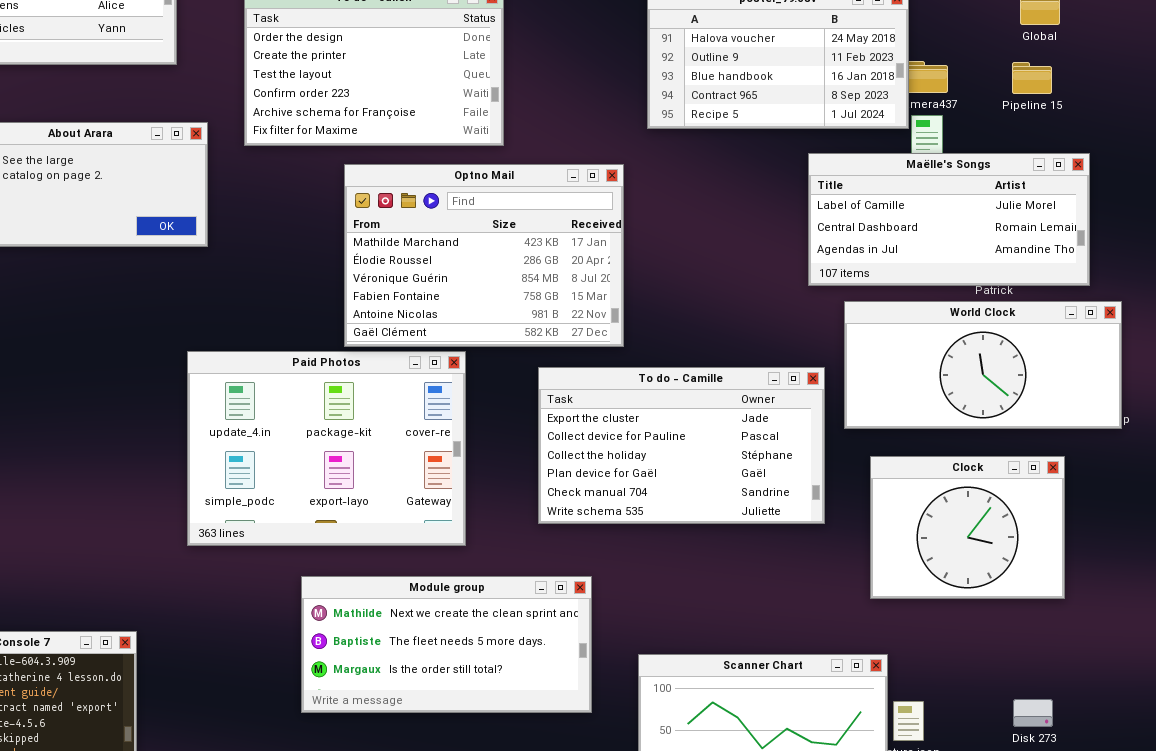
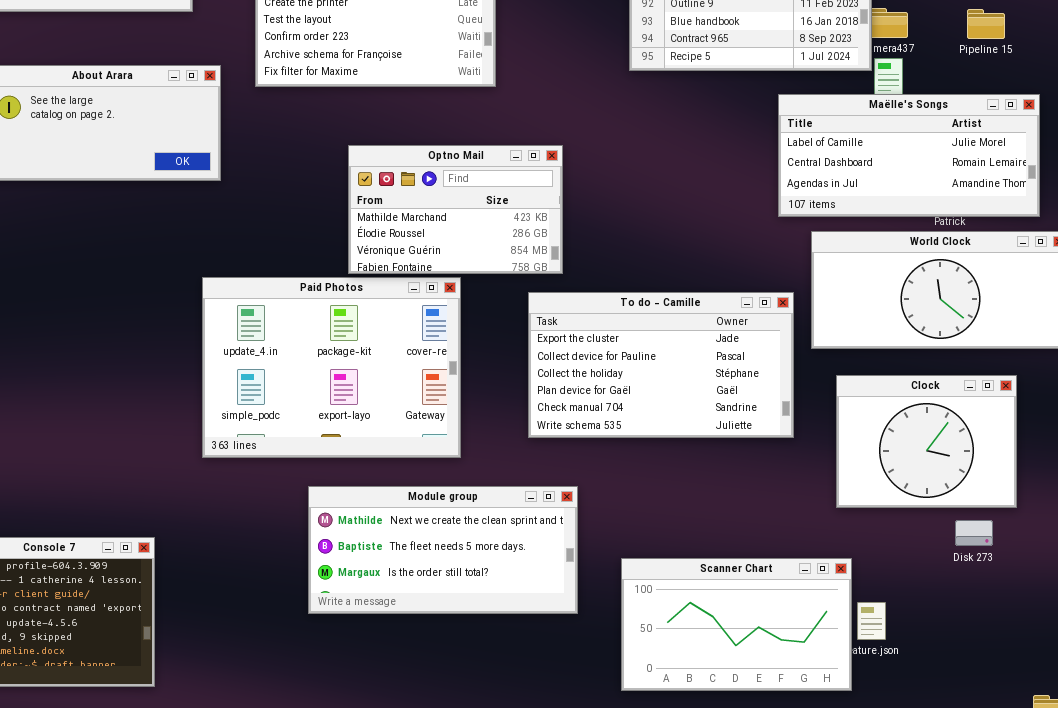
Optno Mail: [344,164,624,347] -> [348,145,563,274], resized
Disk 273: [1013,699,1053,727] -> [955,520,993,546], moved

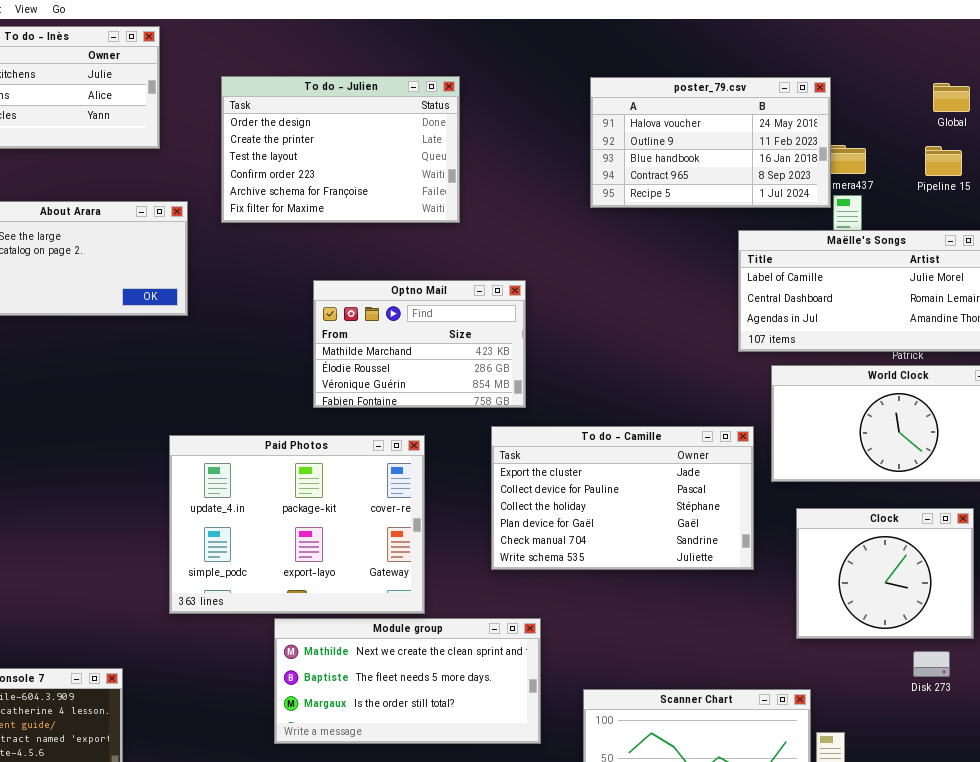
Paid Photos: [202,277,461,458] -> [169,435,425,614], moved

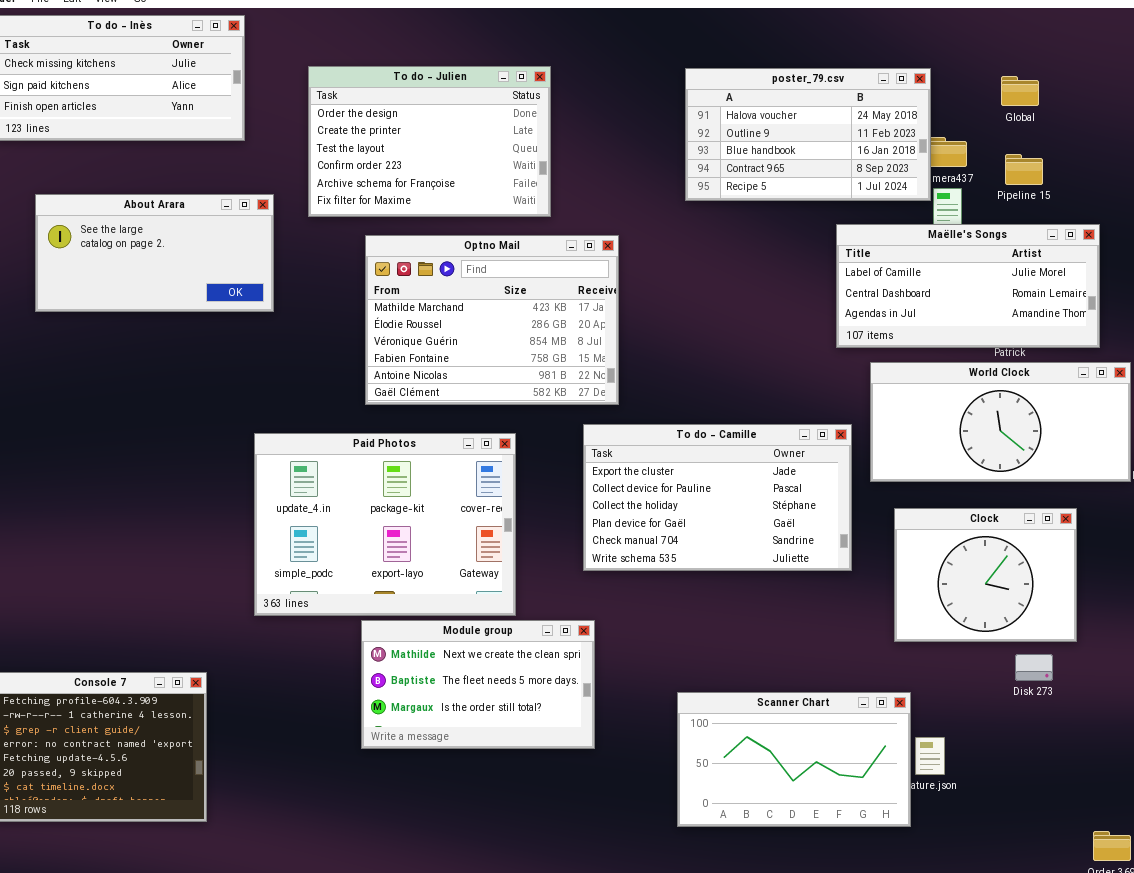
Global: [933,83,970,112] -> [1001,76,1039,106], moved
Pipeline 15: [925,146,962,176] -> [1005,154,1043,185], moved
Optno Mail: [313,280,526,408] -> [365,235,619,405], resized
Module group: [274,618,541,744] -> [361,620,595,749], resized

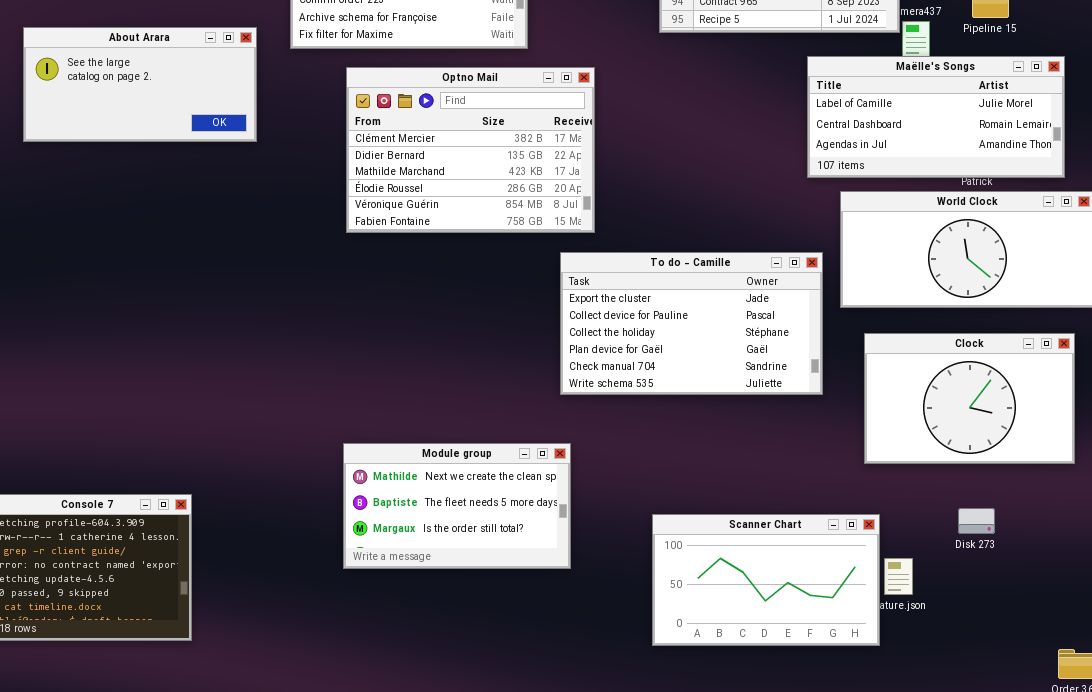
Optno Mail: [365,235,619,405] -> [346,67,595,233], scrolled up 2 rows
Paid Photos: [254,433,516,616] -> none, closed
Clock: [894,508,1077,642] -> [864,333,1075,464], resized
Disk 273: [1015,654,1053,681] -> [958,508,995,534], moved

